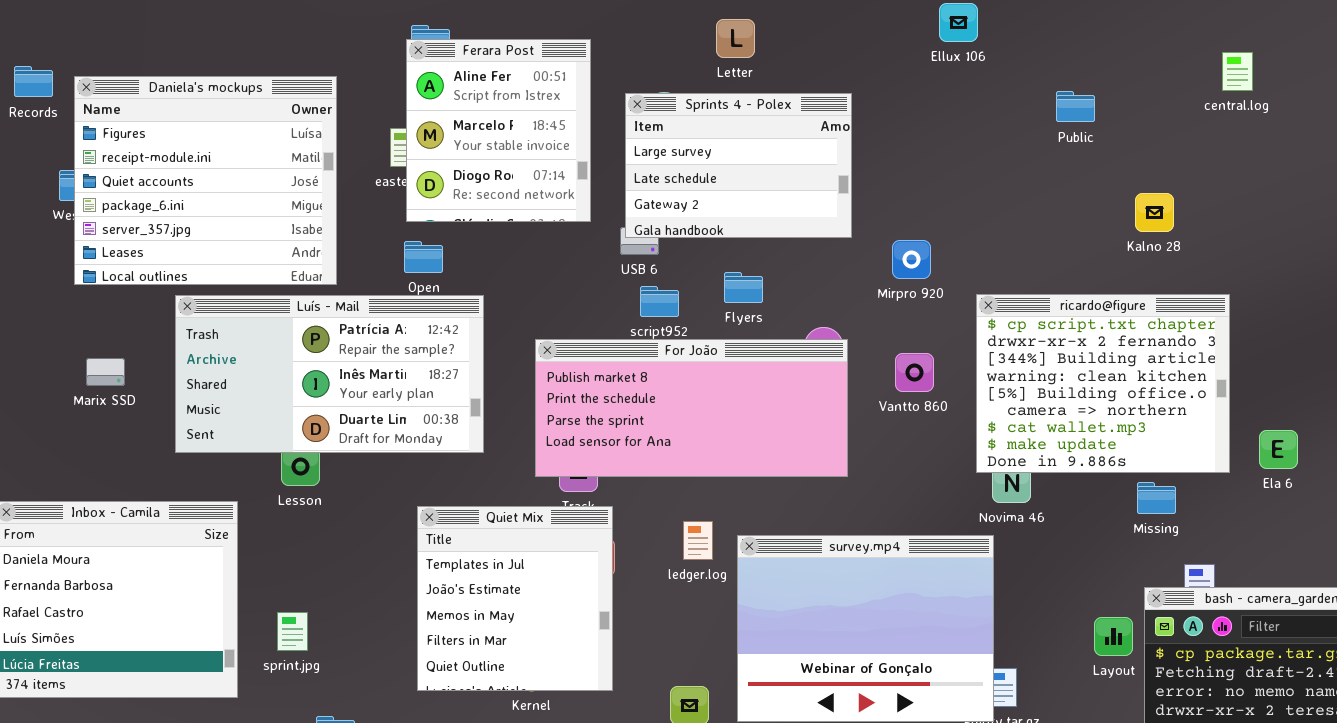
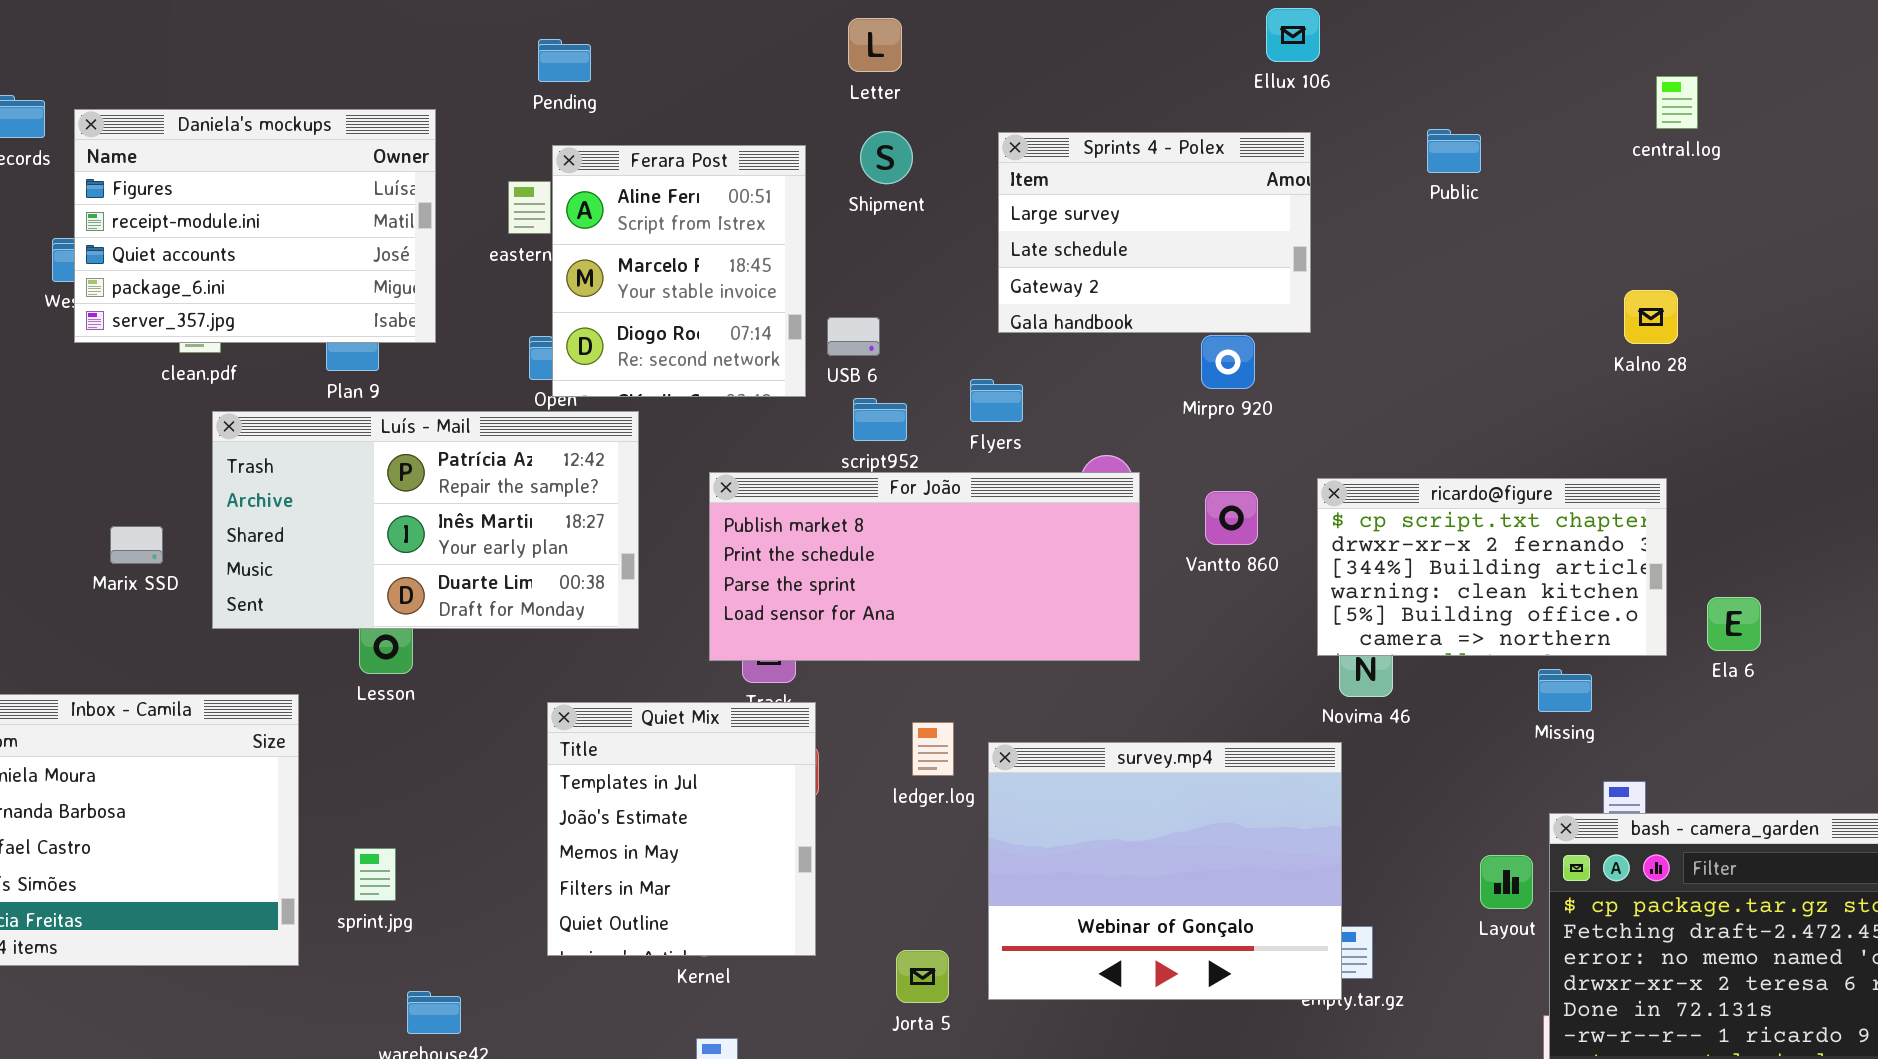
Letter: [716,19,755,58] -> [848,18,902,72], moved
Ferara Post: [406,39,591,222] -> [552,145,806,397], moved
Daniela's mockups: [74,76,337,285] -> [74,109,436,343], resized
Sprints 4 - Polex: [625,93,852,238] -> [998,132,1311,333], moved
Kalno 28: [1135,193,1174,232] -> [1624,290,1678,344], moved
ricardo@figure: [976,294,1230,473] -> [1317,478,1667,656], resized
Marix SSD: [86,358,125,386] -> [110,526,163,564], moved

